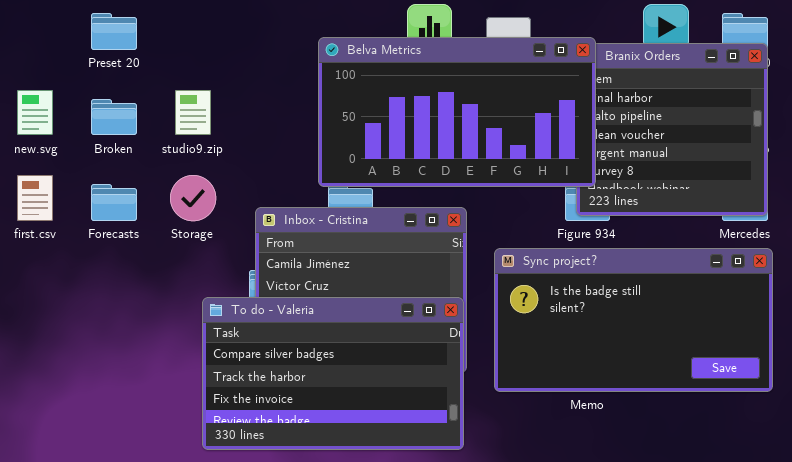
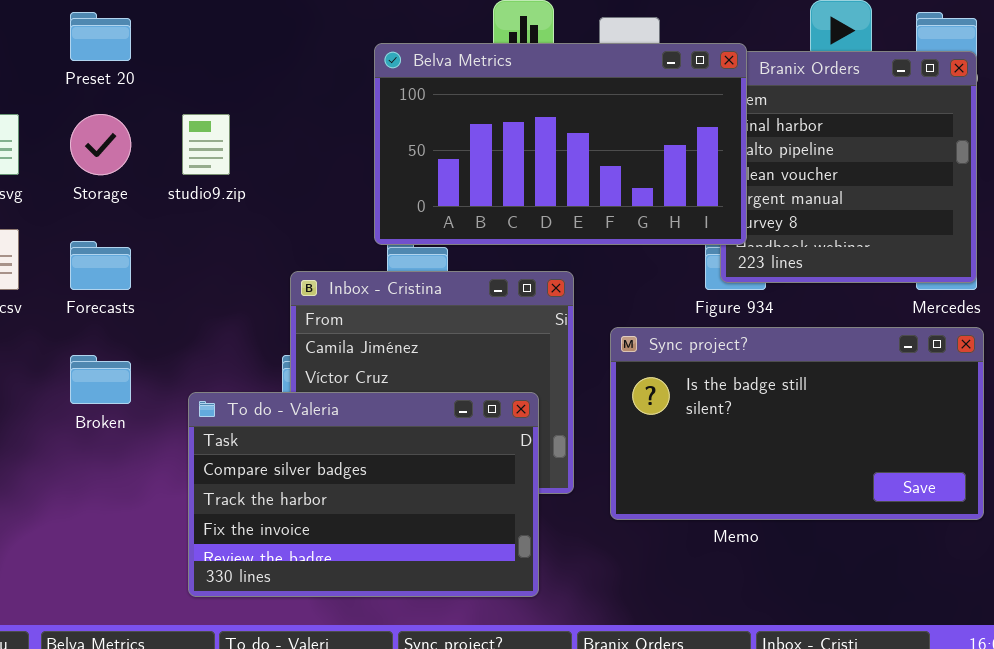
Broken: [91,99,137,135] -> [70,355,131,404], moved
Storage: [170,175,216,221] -> [70,114,131,175], moved
To do - Valeria: [202,297,464,450] -> [188,392,539,597], moved

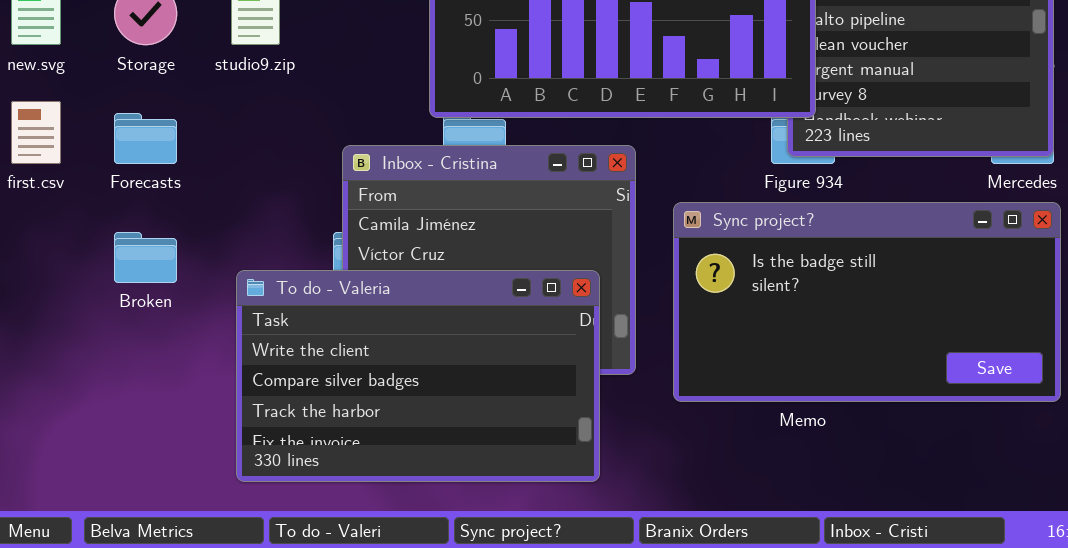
To do - Valeria: [188,392,539,597] -> [236,270,600,482], scrolled up 1 row

